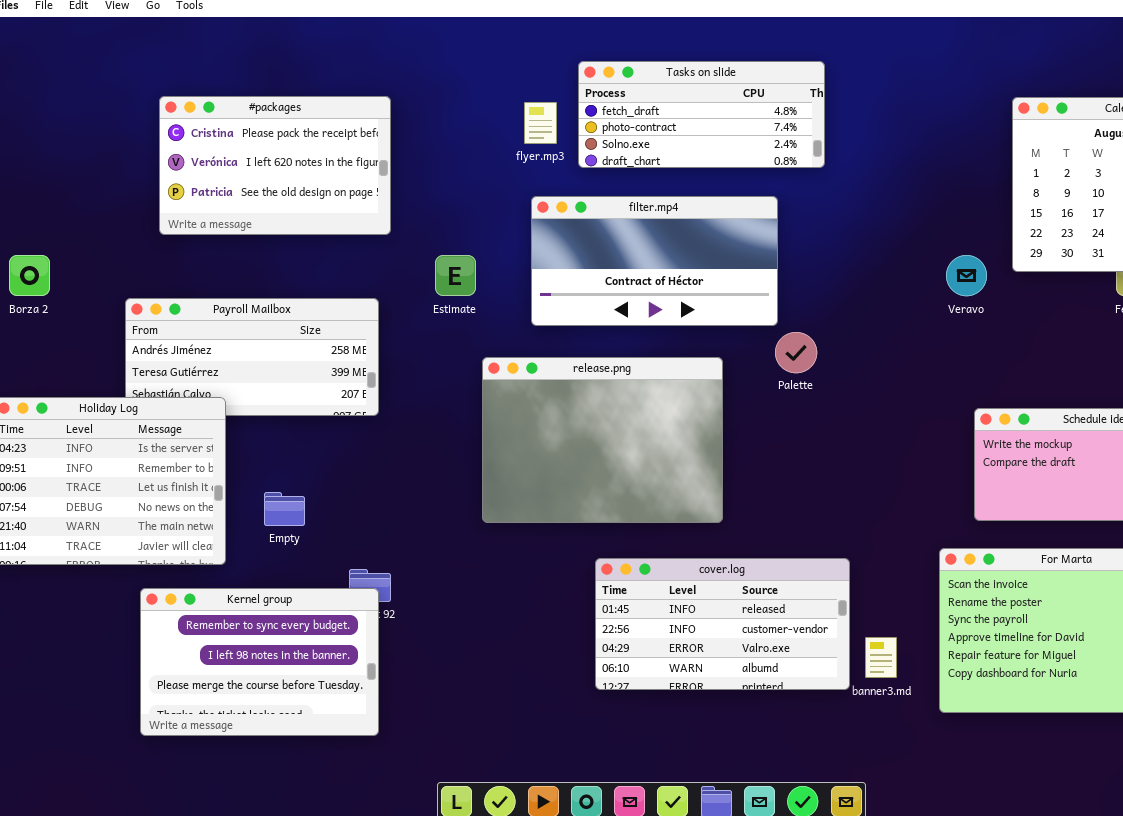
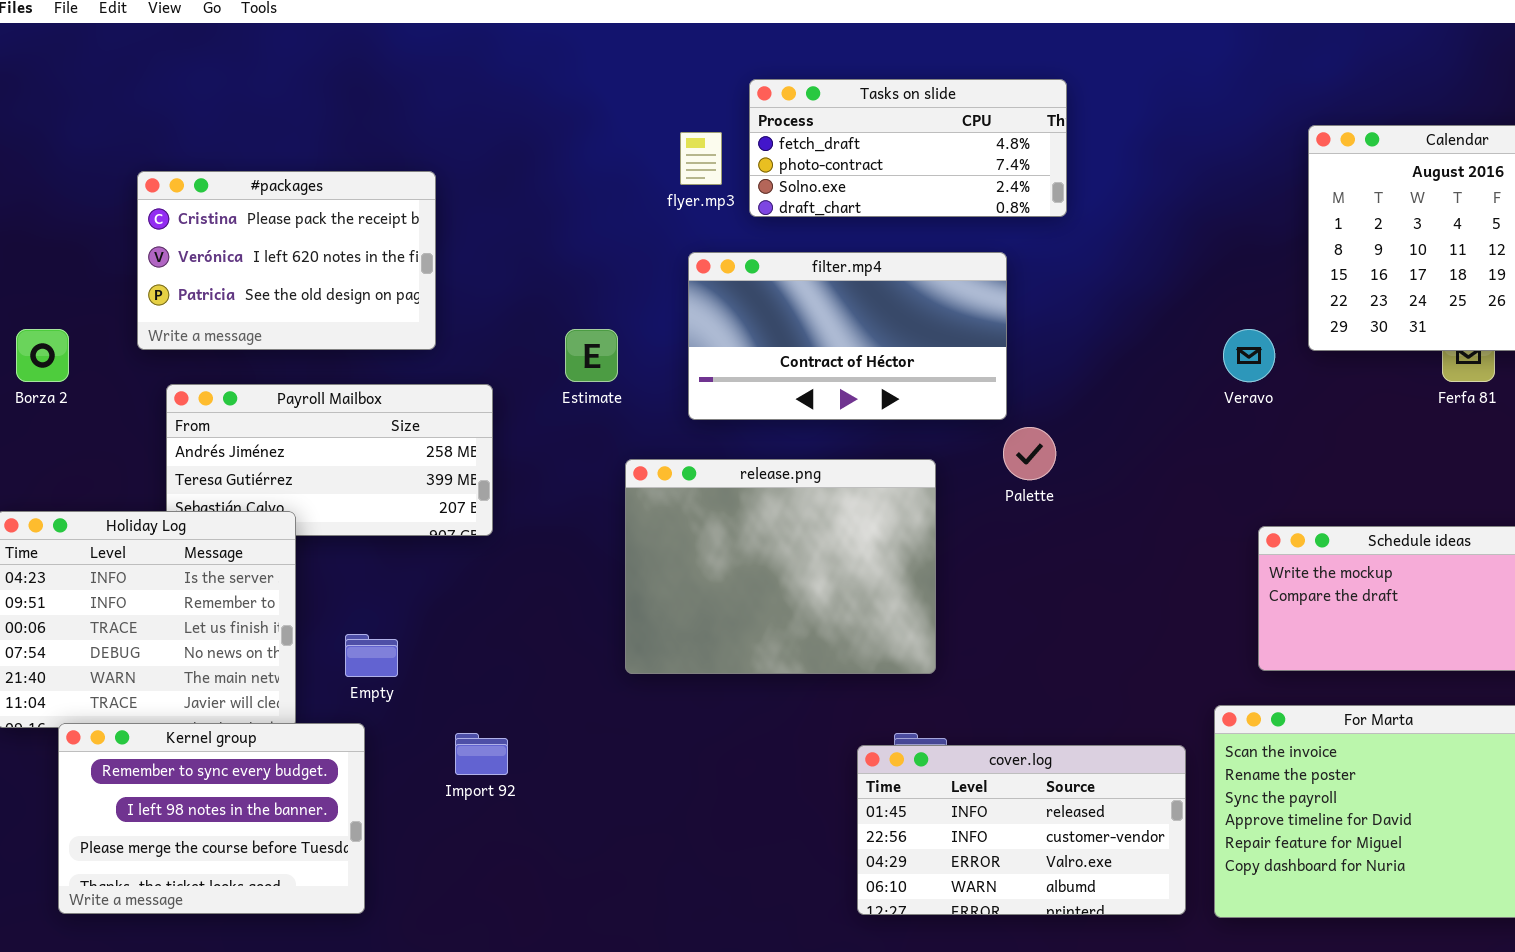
#packages: [159,96,391,235] -> [137,171,436,350], moved
cover.log: [595,558,850,690] -> [857,745,1186,915], moved
Kernel group: [140,588,379,736] -> [58,723,365,914], moved

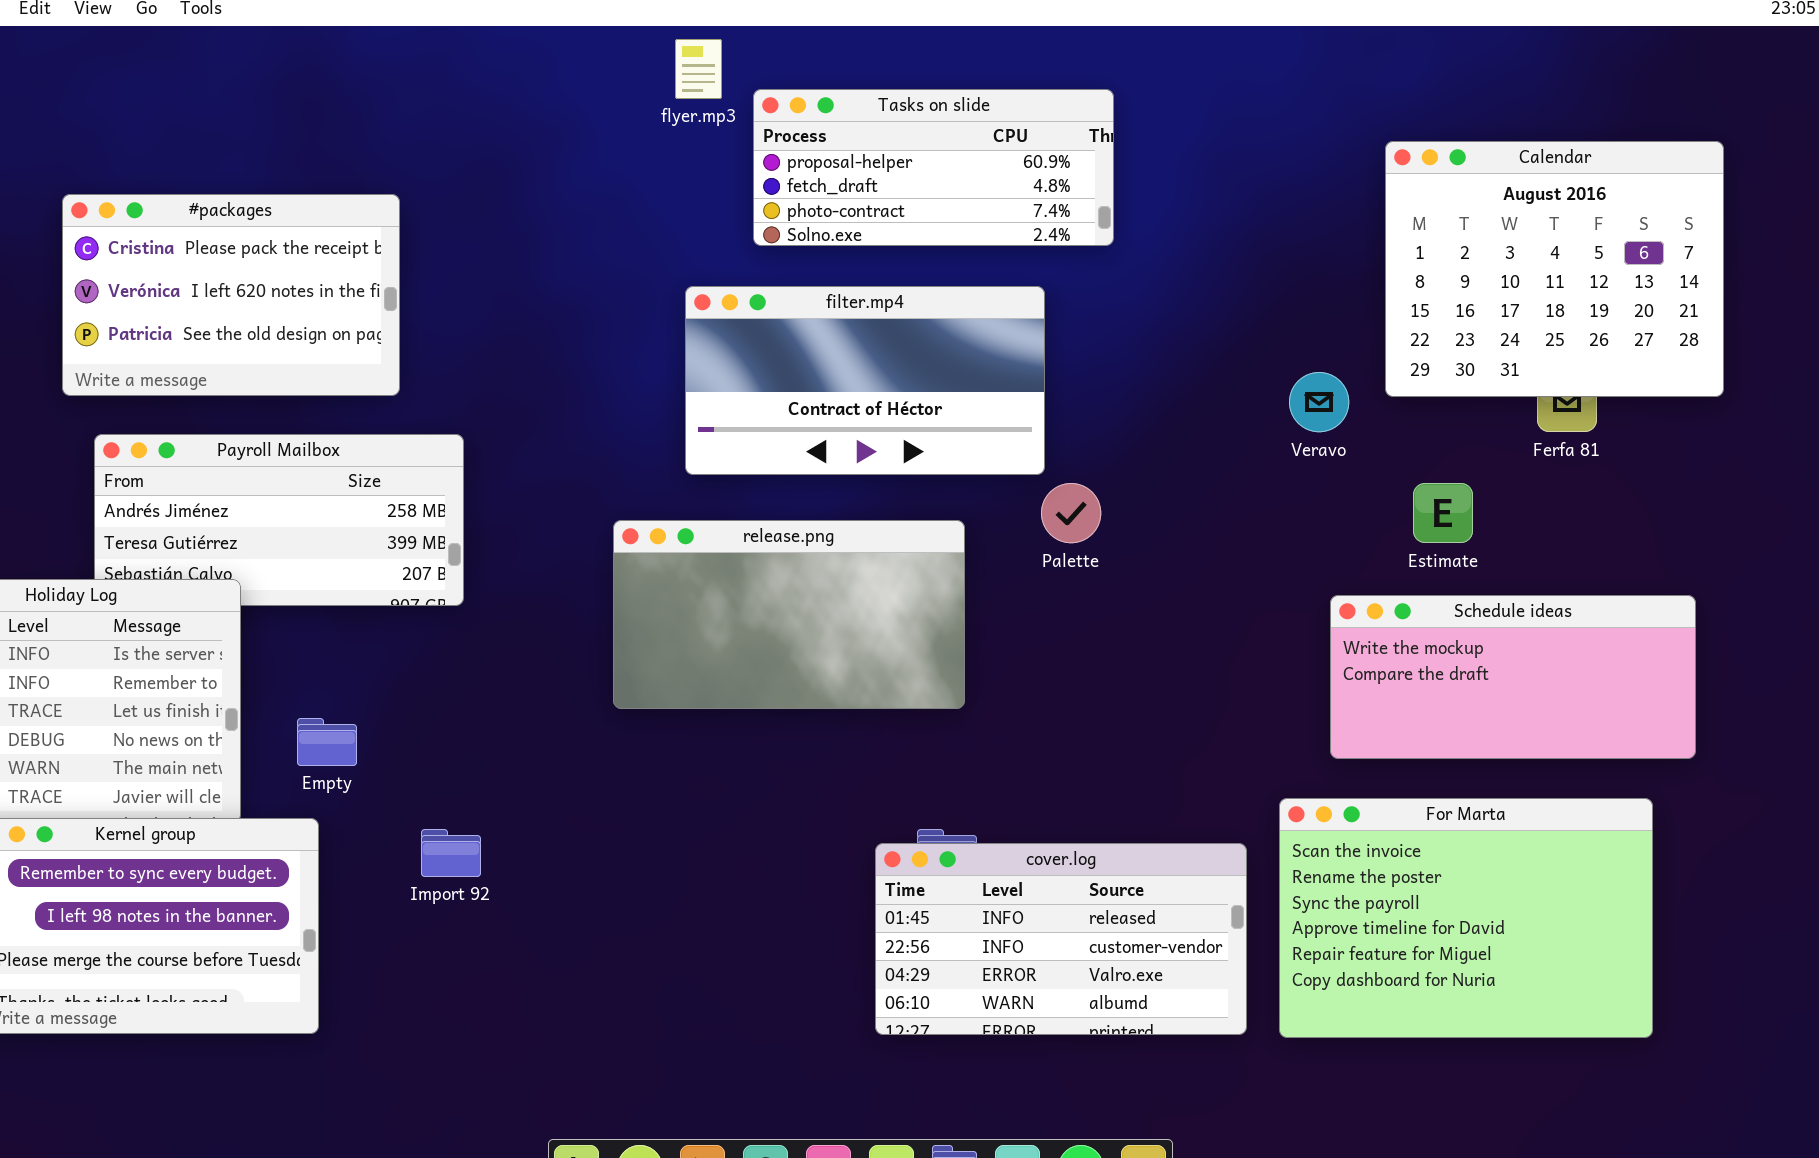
Tasks on slide: [749,79,1067,217] -> [753,89,1114,246], scrolled up 1 row
flyer.mp3: [680,132,722,185] -> [675,39,722,99], moved
Estimate: [565,329,618,382] -> [1413,483,1473,543], moved
release.png: [625,459,936,674] -> [613,520,965,709], resized

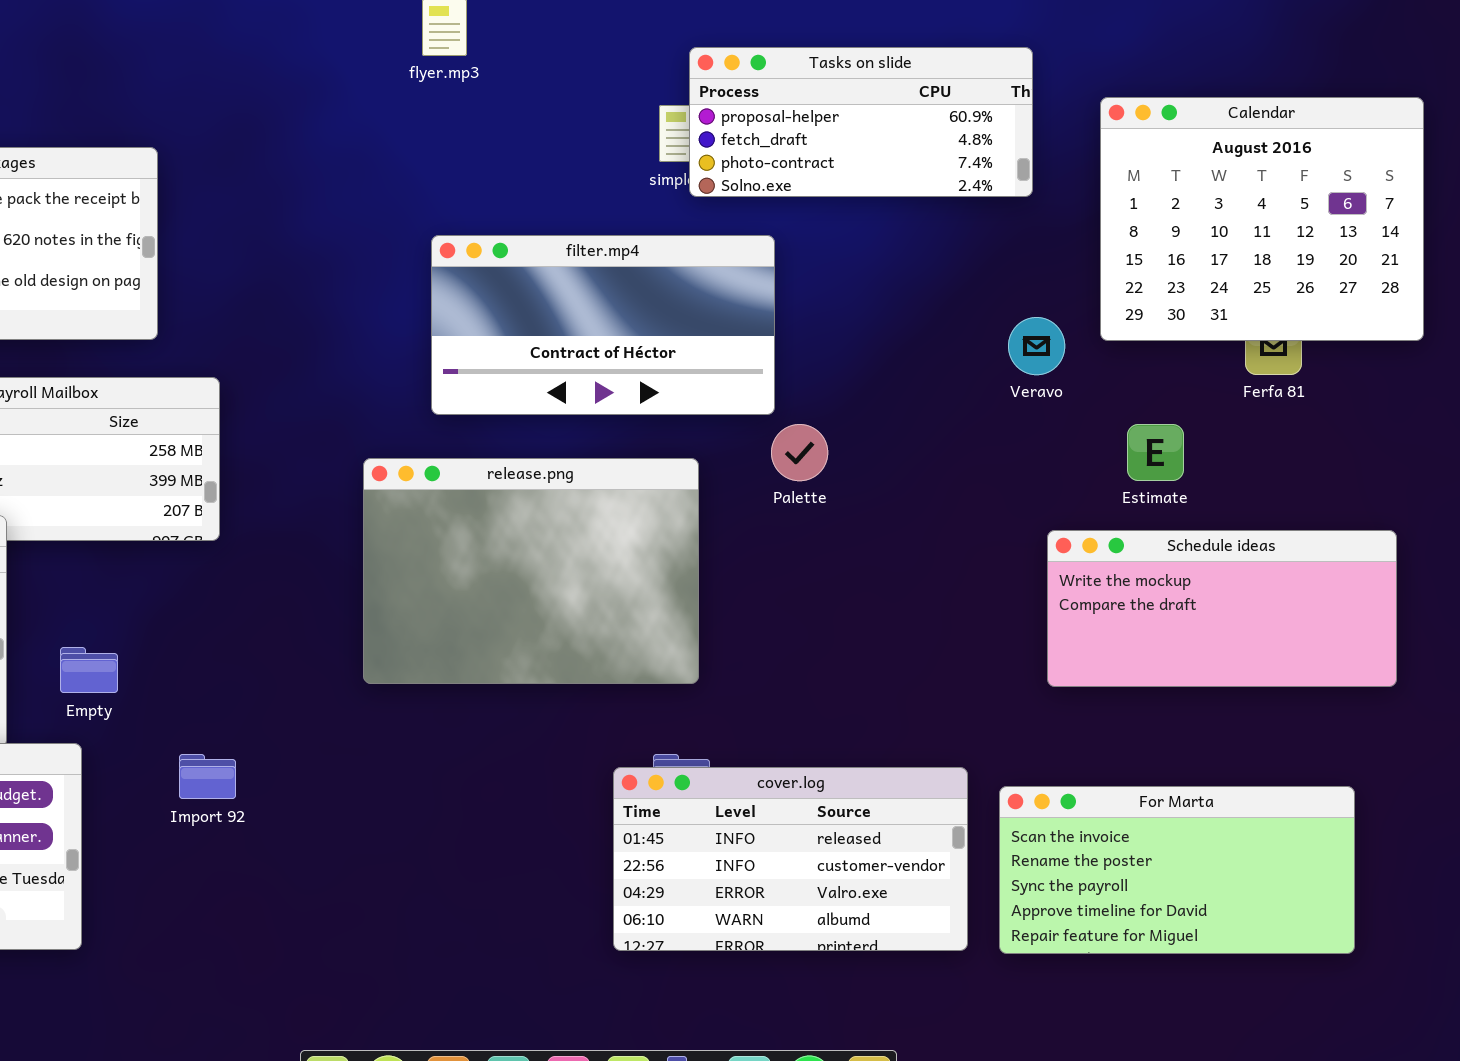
Tasks on slide: [753,89,1114,246] -> [689,47,1033,197], moved
release.png: [613,520,965,709] -> [363,458,699,684], resized
For Marta: [1279,798,1653,1038] -> [999,786,1355,954], resized

